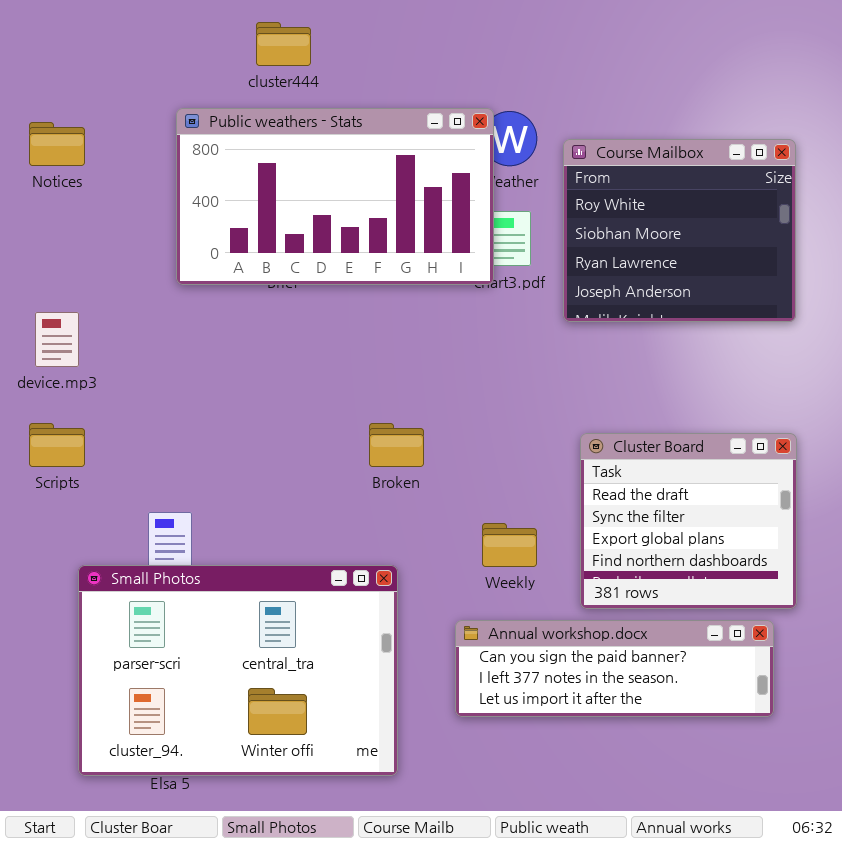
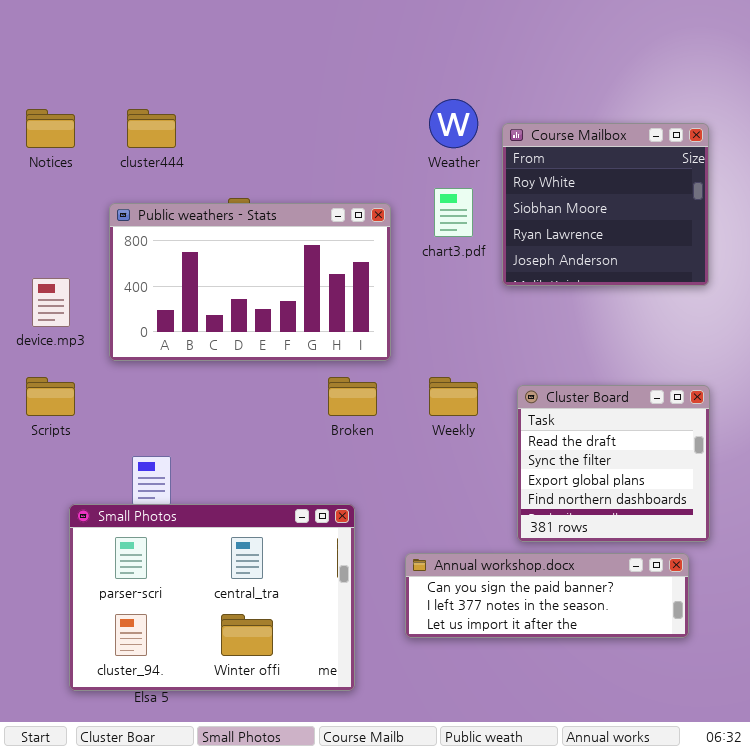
cluster444: [256,22,311,66] -> [127,109,176,148], moved
Public weathers - Stats: [176,108,494,285] -> [109,203,391,361], moved
Weekly: [482,523,537,567] -> [429,377,478,416], moved

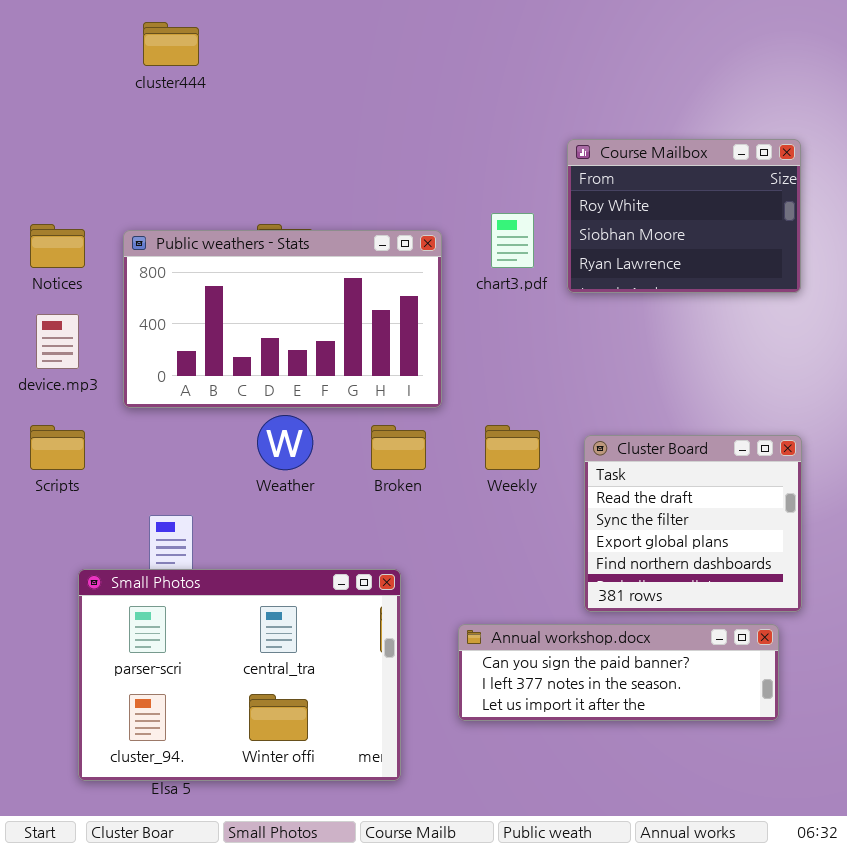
Weather: [429,99,478,148] -> [257,415,313,470], moved
Notices: [26,109,75,148] -> [30,224,85,268], moved
cluster444: [127,109,176,148] -> [143,22,199,66], moved
Course Mailbox: [502,123,709,286] -> [567,139,801,293], resized

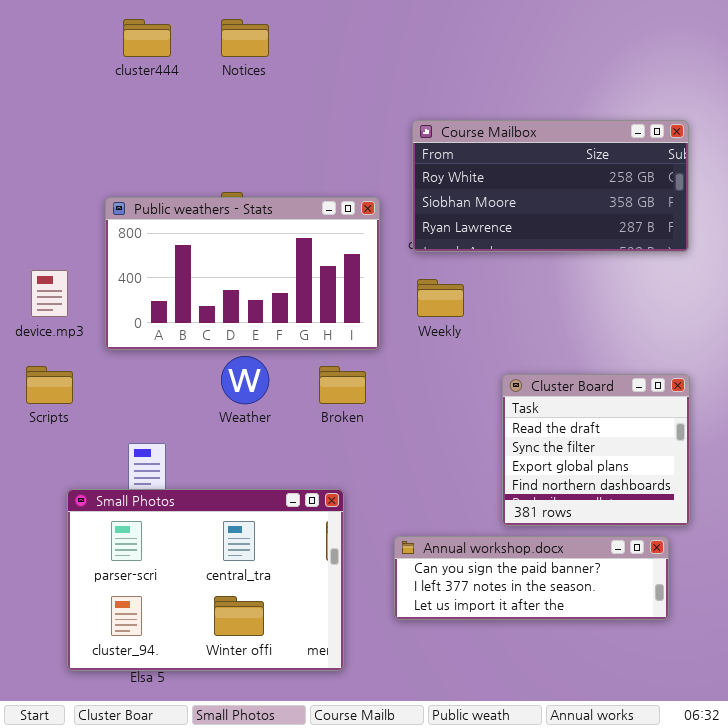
Course Mailbox: [567,139,801,293] -> [412,120,689,252], resized
Notices: [30,224,85,268] -> [221,19,269,57], moved
Weekly: [485,425,540,470] -> [417,279,464,317], moved

